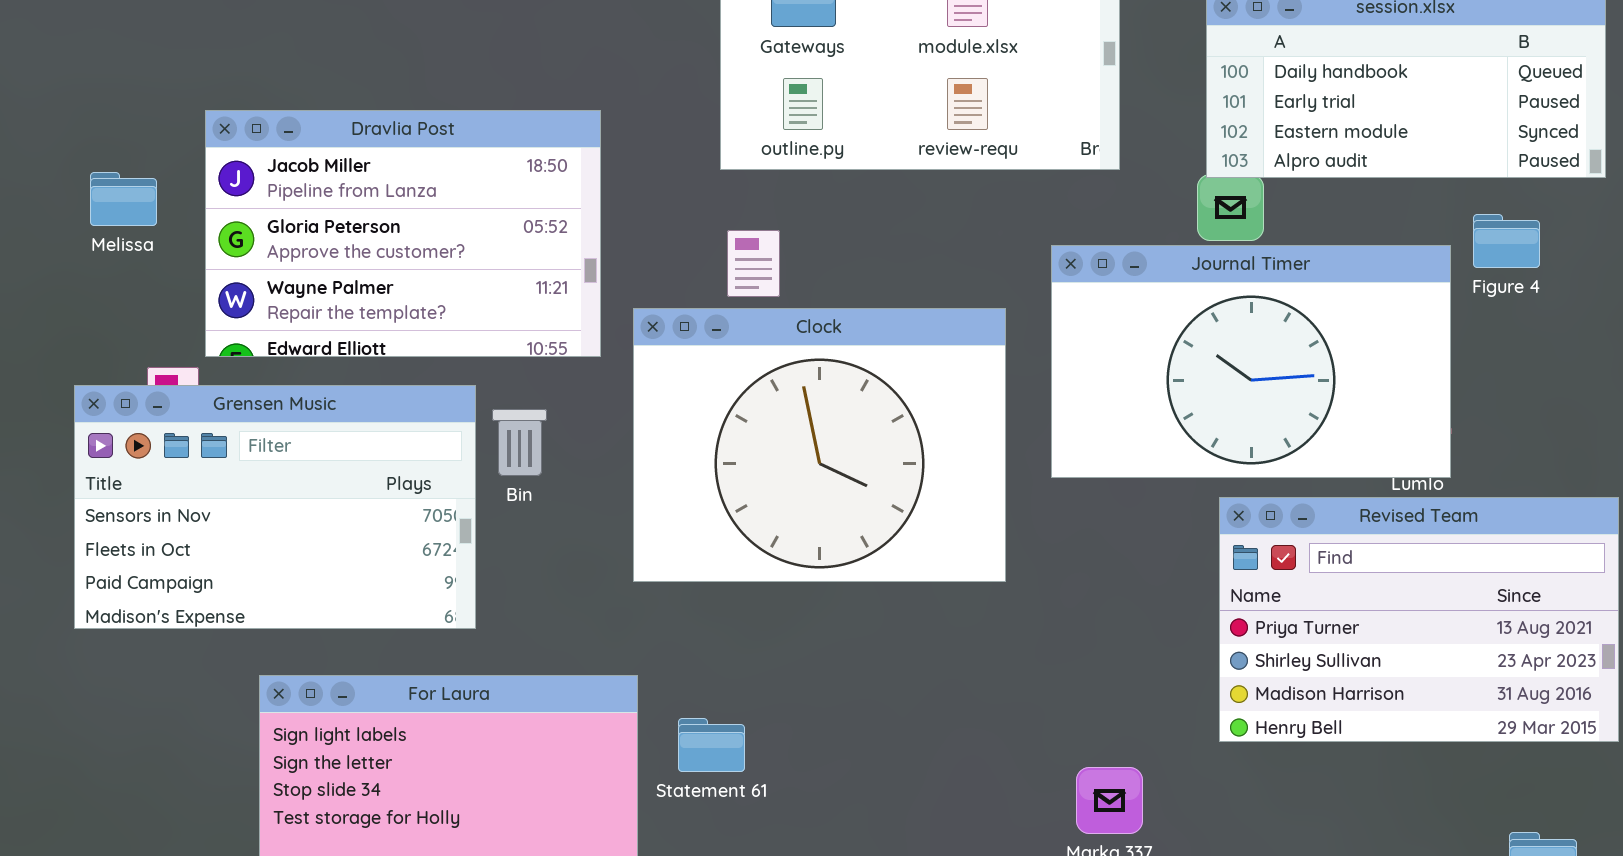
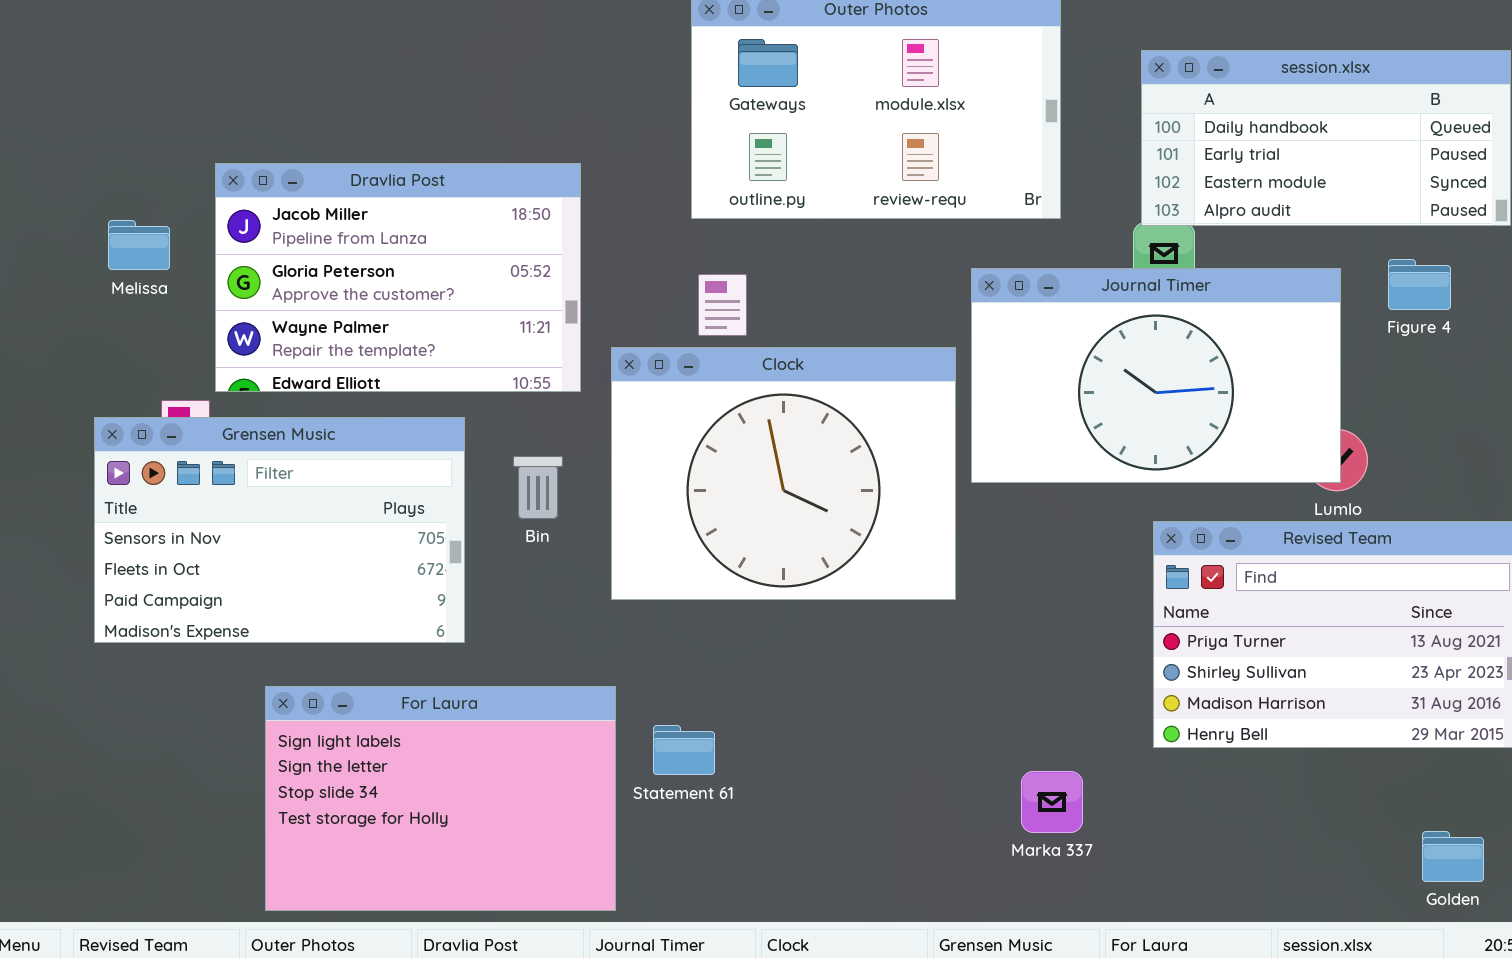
Journal Timer: [1051,245,1451,478] -> [971,268,1341,483], moved
Bin: [492,409,547,476] -> [513,456,563,519], moved

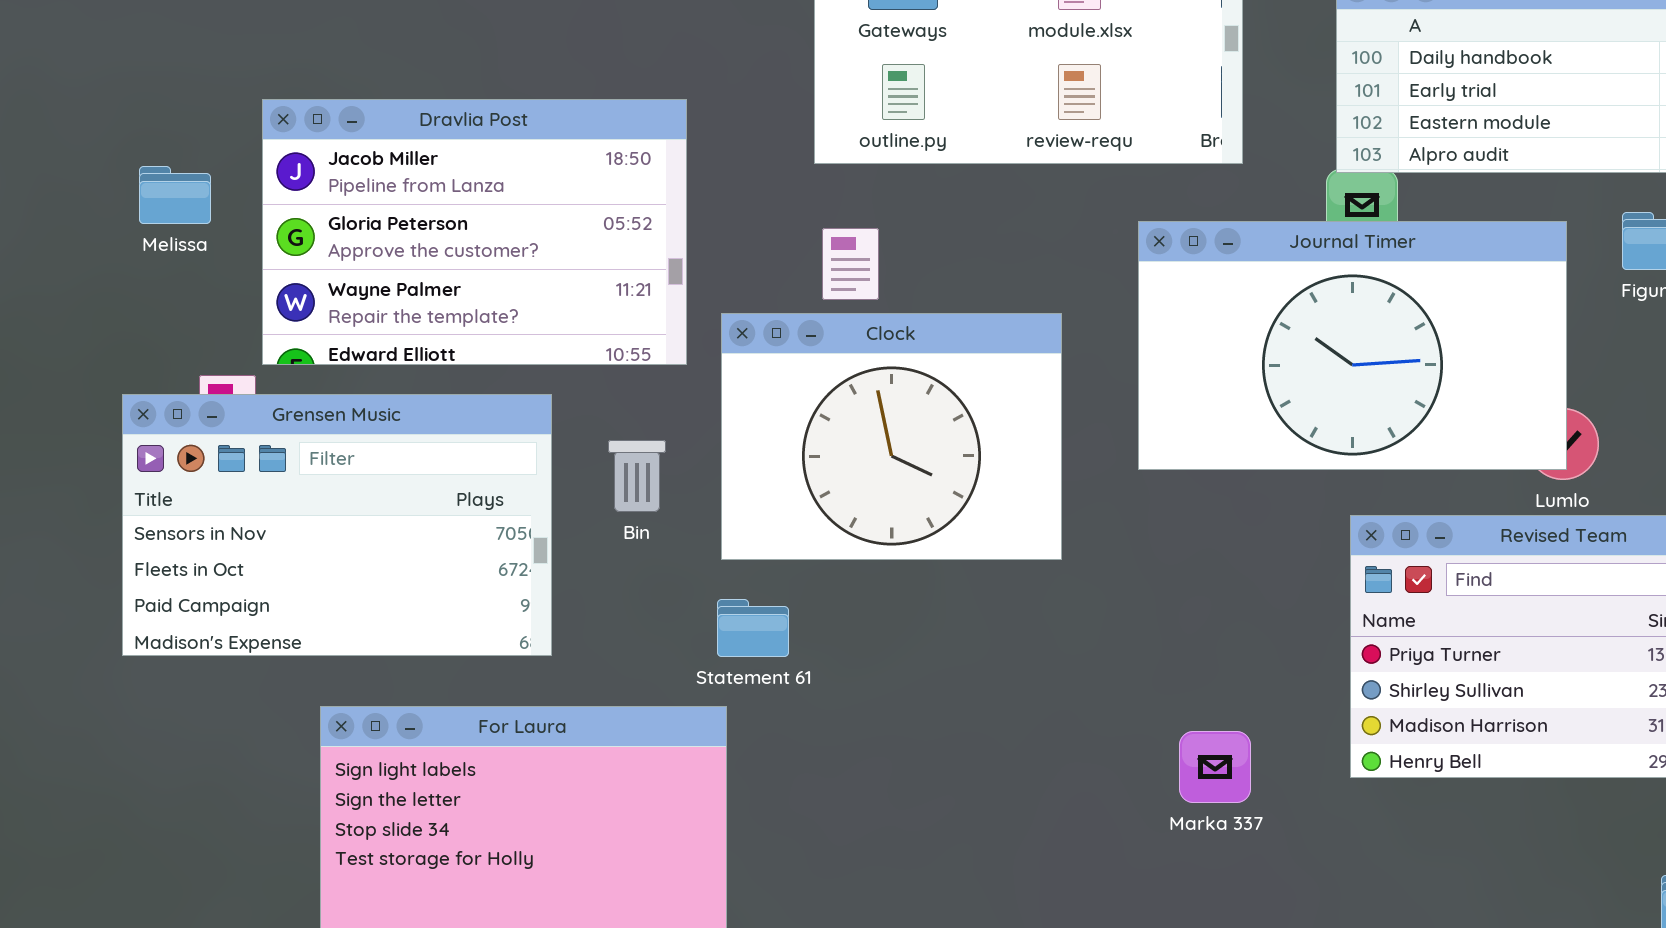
Clock: [611,347,956,600] -> [721,313,1062,560], resized
Statement 61: [653,725,715,775] -> [717,599,789,657], moved
Marka 337: [1021,771,1083,833] -> [1179,731,1251,803], moved

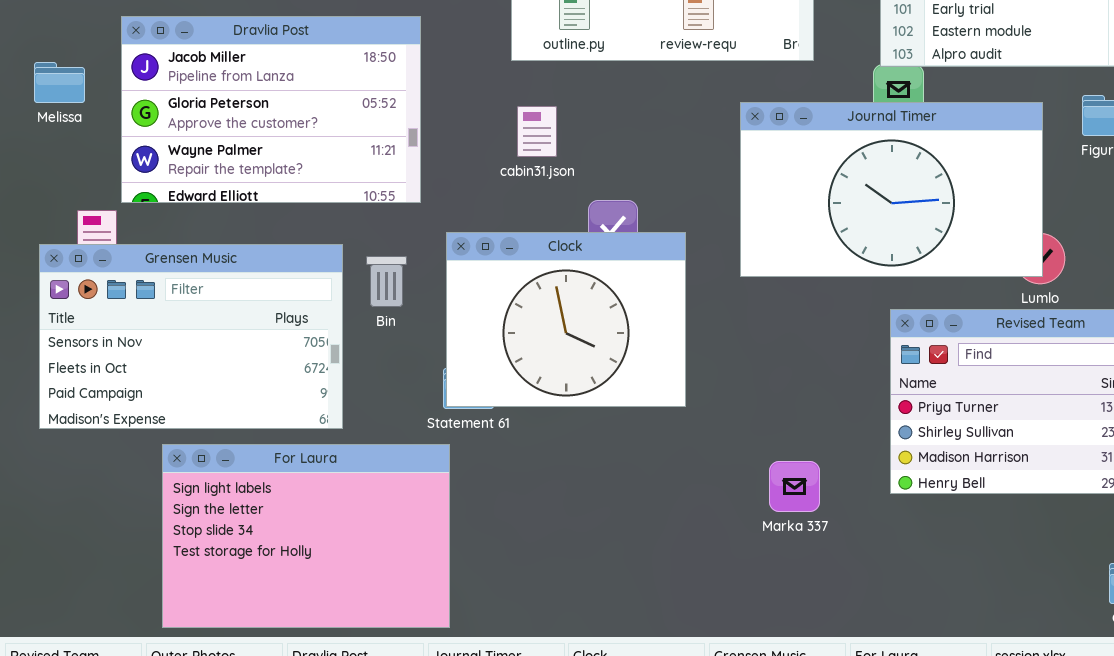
Clock: [721,313,1062,560] -> [446,232,686,407], moved
Grensen Music: [122,394,552,656] -> [39,244,343,429], moved

